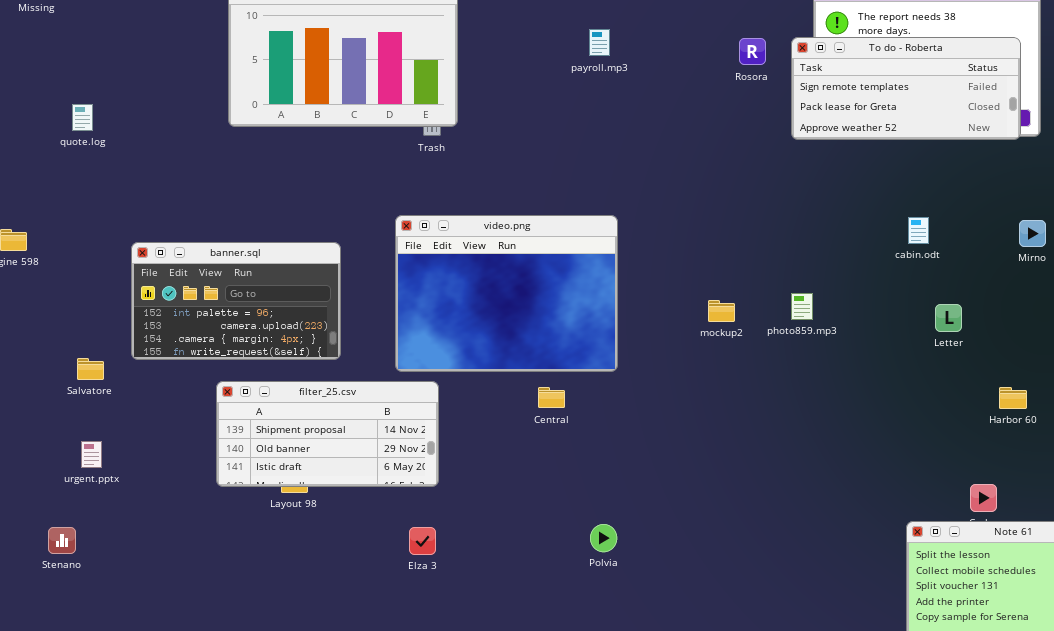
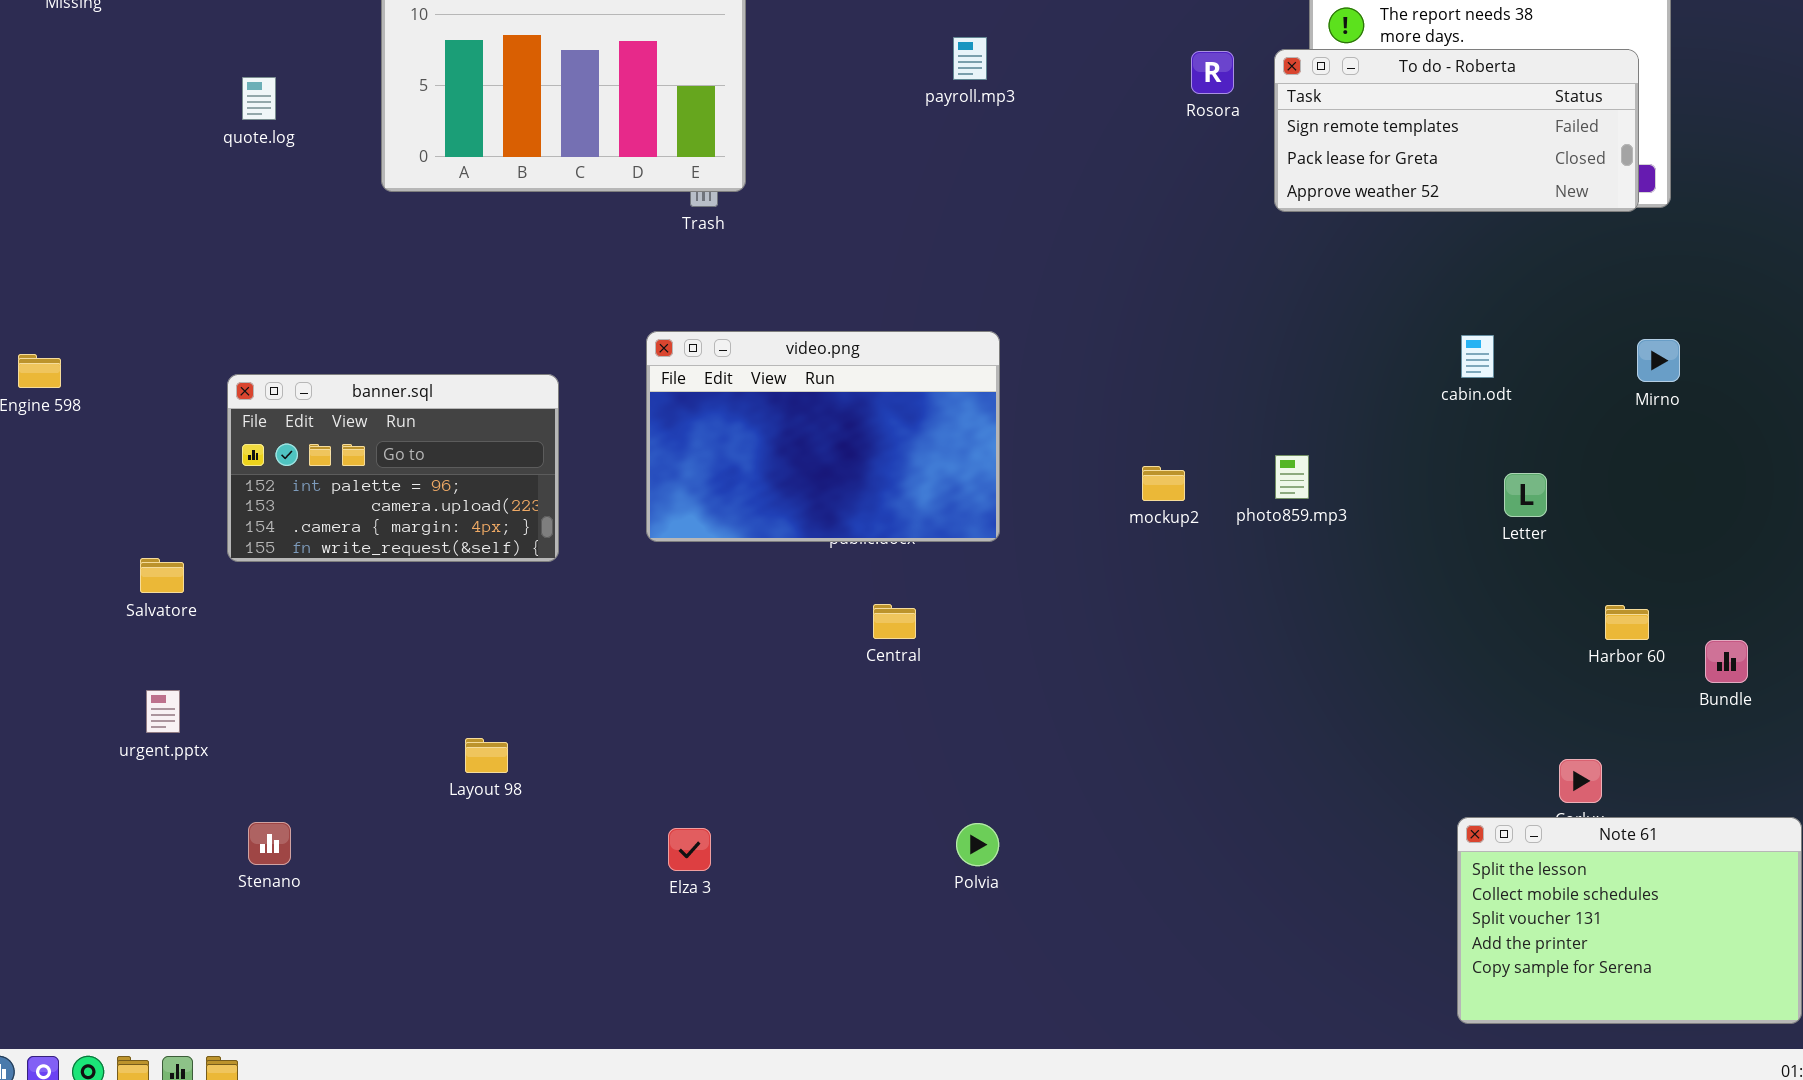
quote.log: [72,104,93,131] -> [242,77,276,120], moved
video.png: [395,215,618,372] -> [646,331,1000,542], resized
filter_25.csv: [216,381,439,487] -> none, closed
Stenano: [48,527,76,554] -> [248,822,291,865], moved

